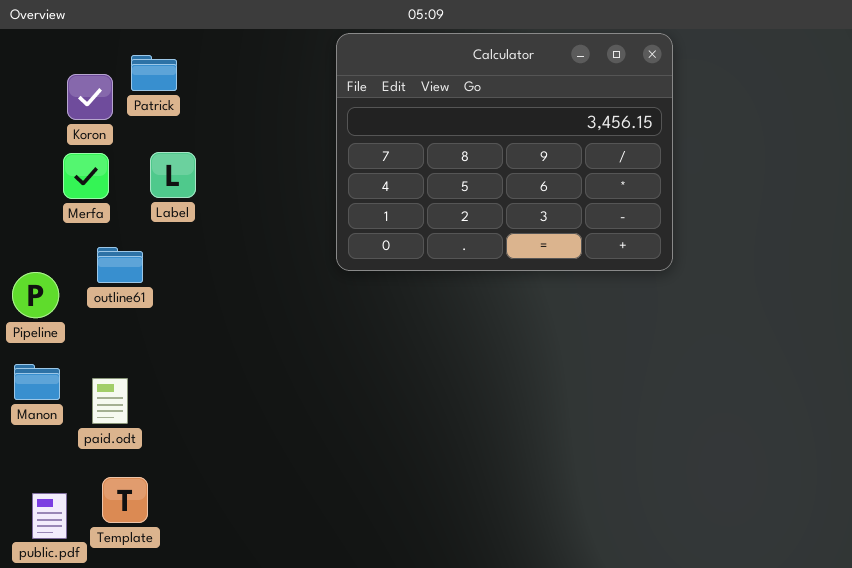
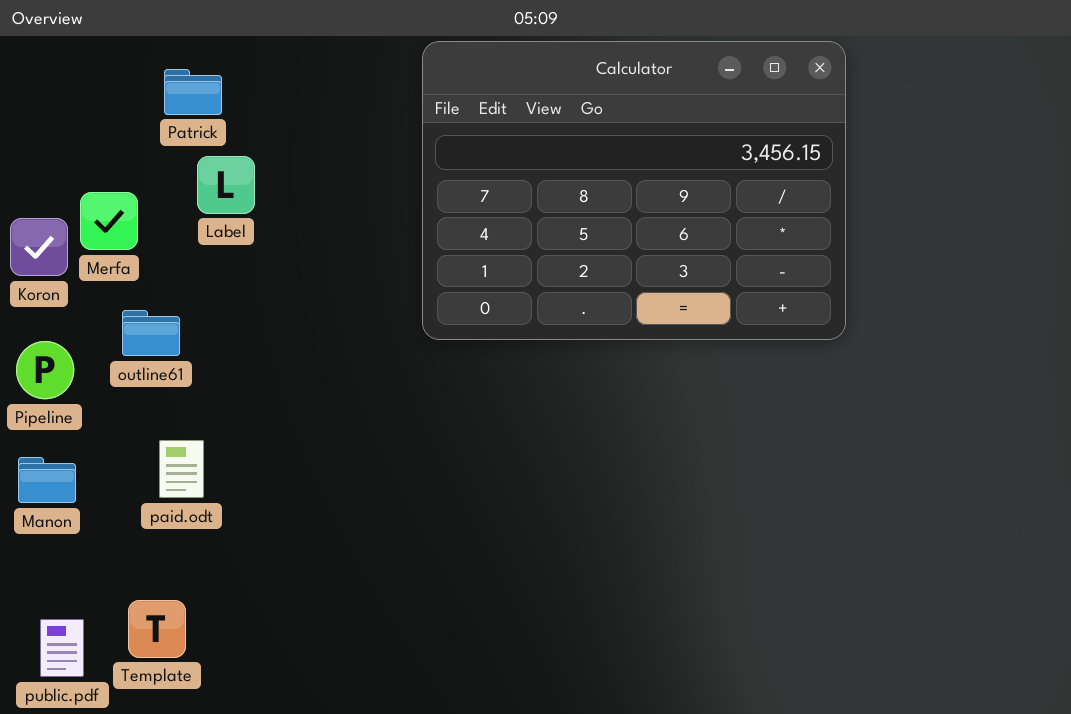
Koron: [67,74,113,120] -> [10,218,68,276], moved
Label: [150,152,196,198] -> [197,156,255,214], moved
paid.odt: [92,378,128,424] -> [159,440,204,498], moved

